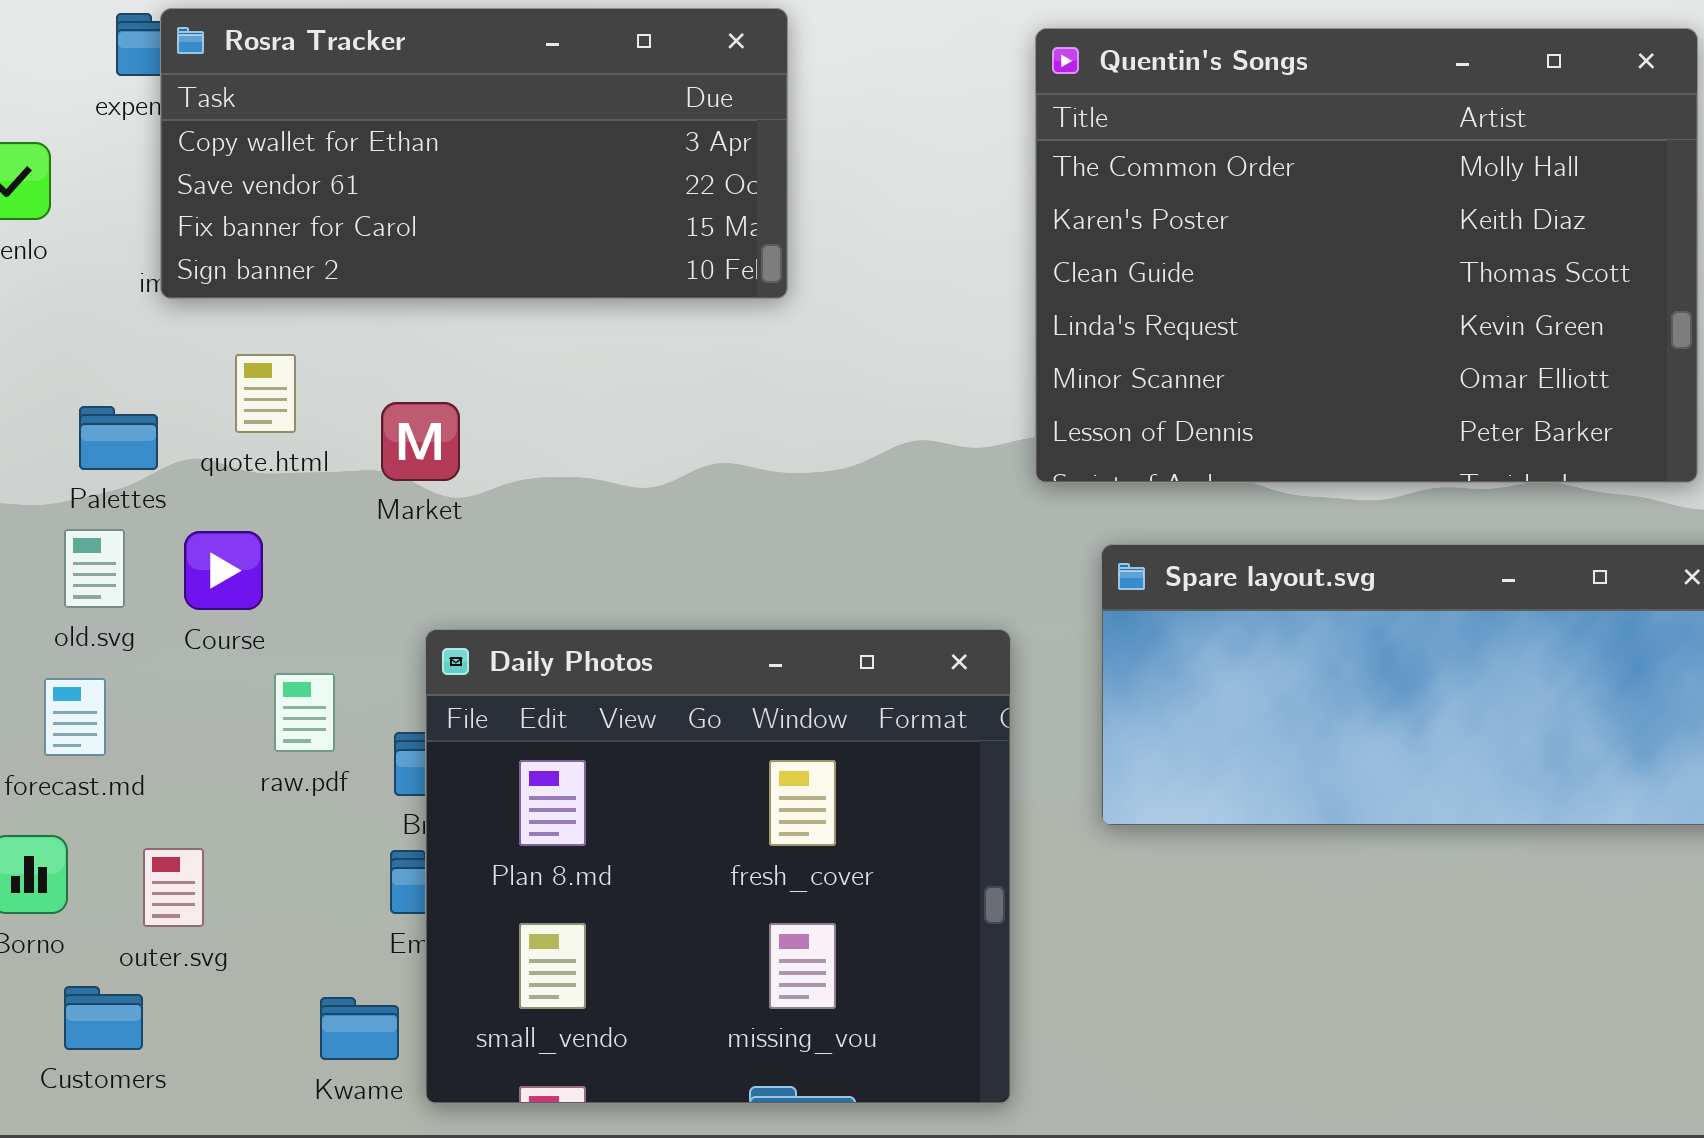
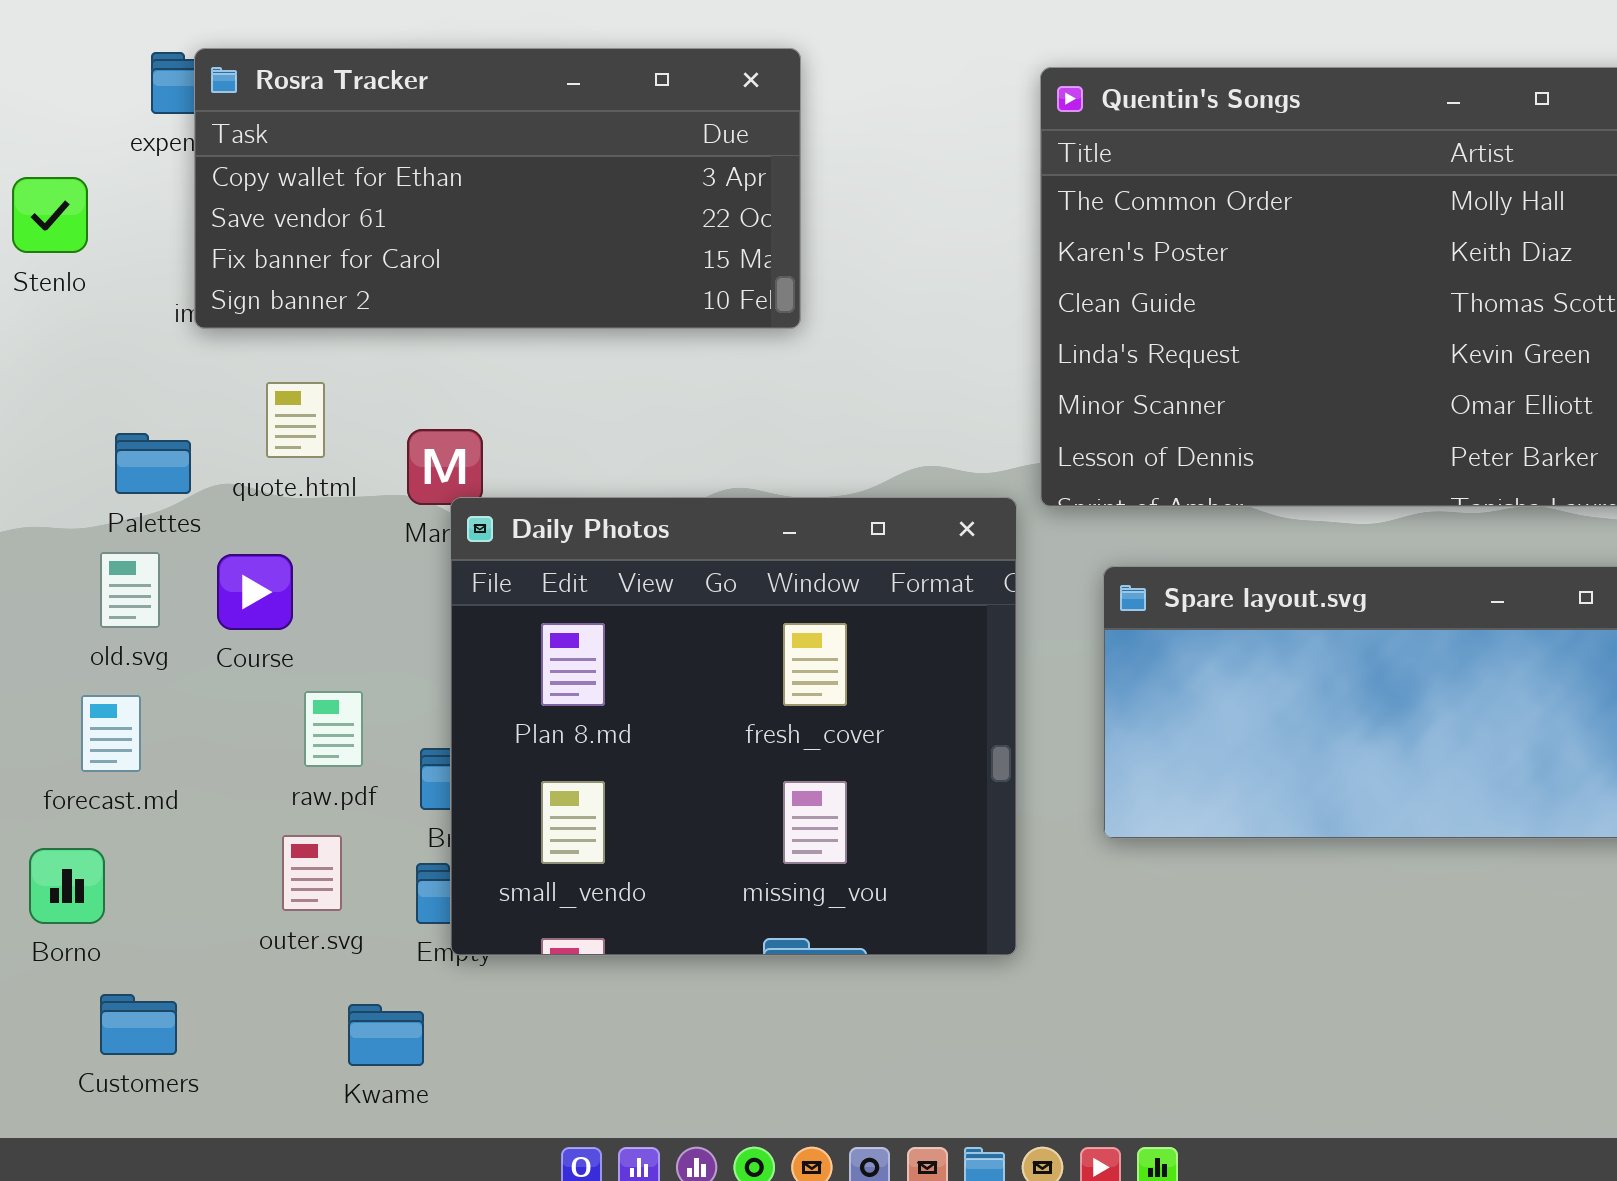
Daily Photos: [425,629,1011,1104] -> [450,497,1017,956], moved
outer.svg: [143,848,204,927] -> [282,835,342,911], moved

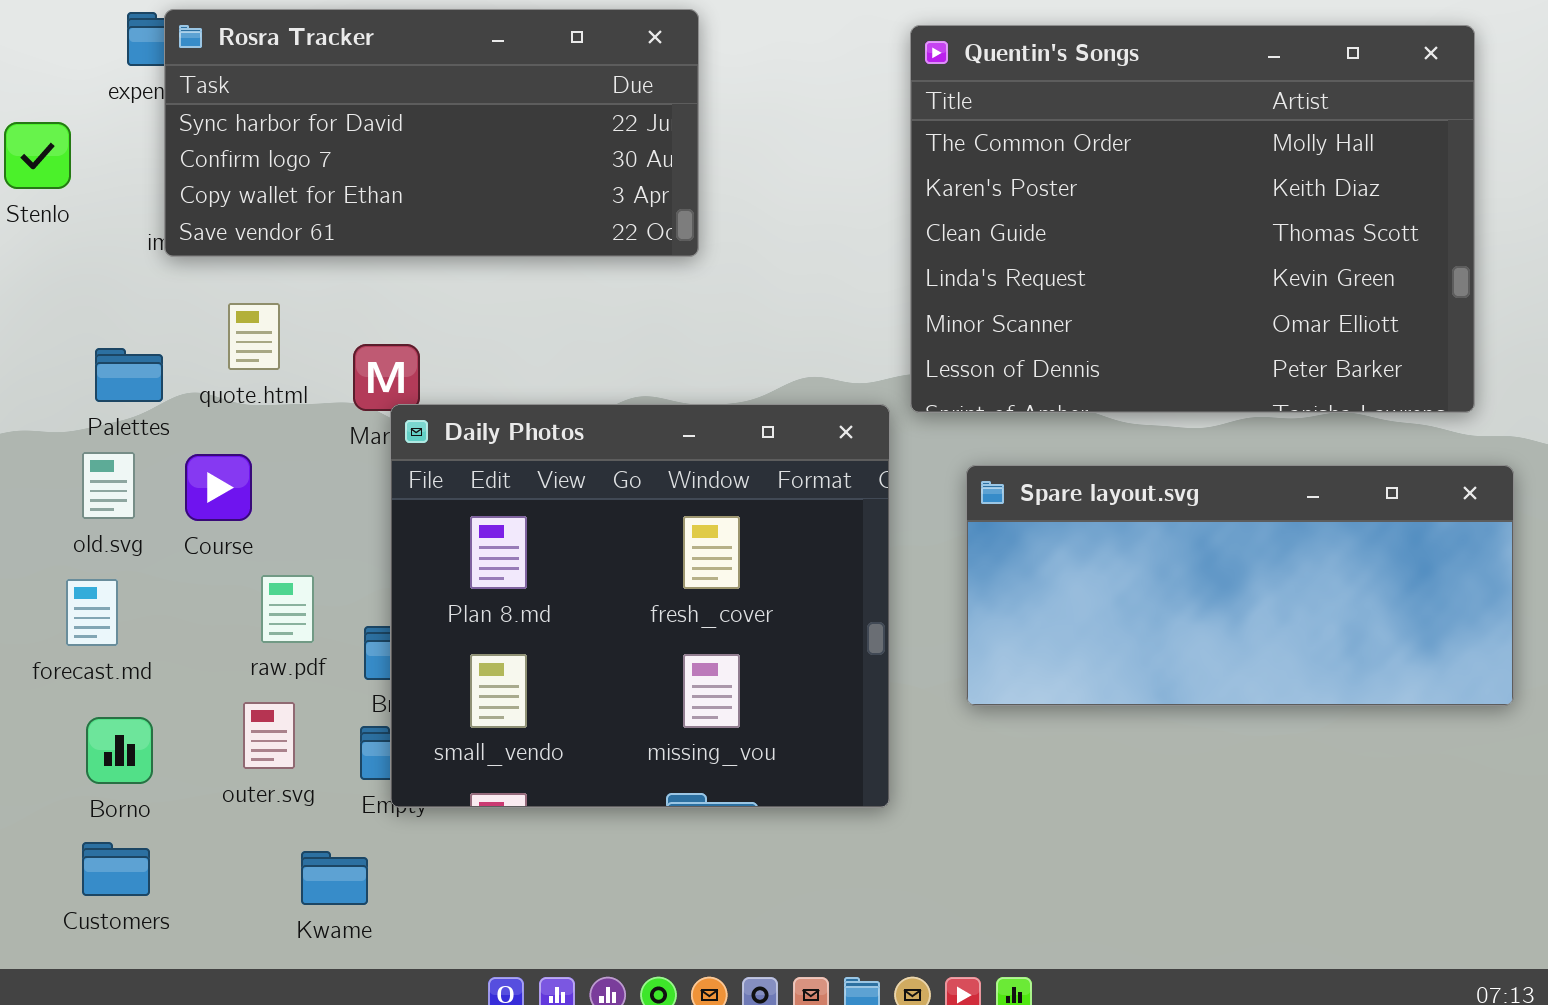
Rosra Tracker: [194,48,801,329] -> [164,9,699,257], scrolled up 2 rows
Borno: [29,848,105,924] -> [86,717,153,784], moved

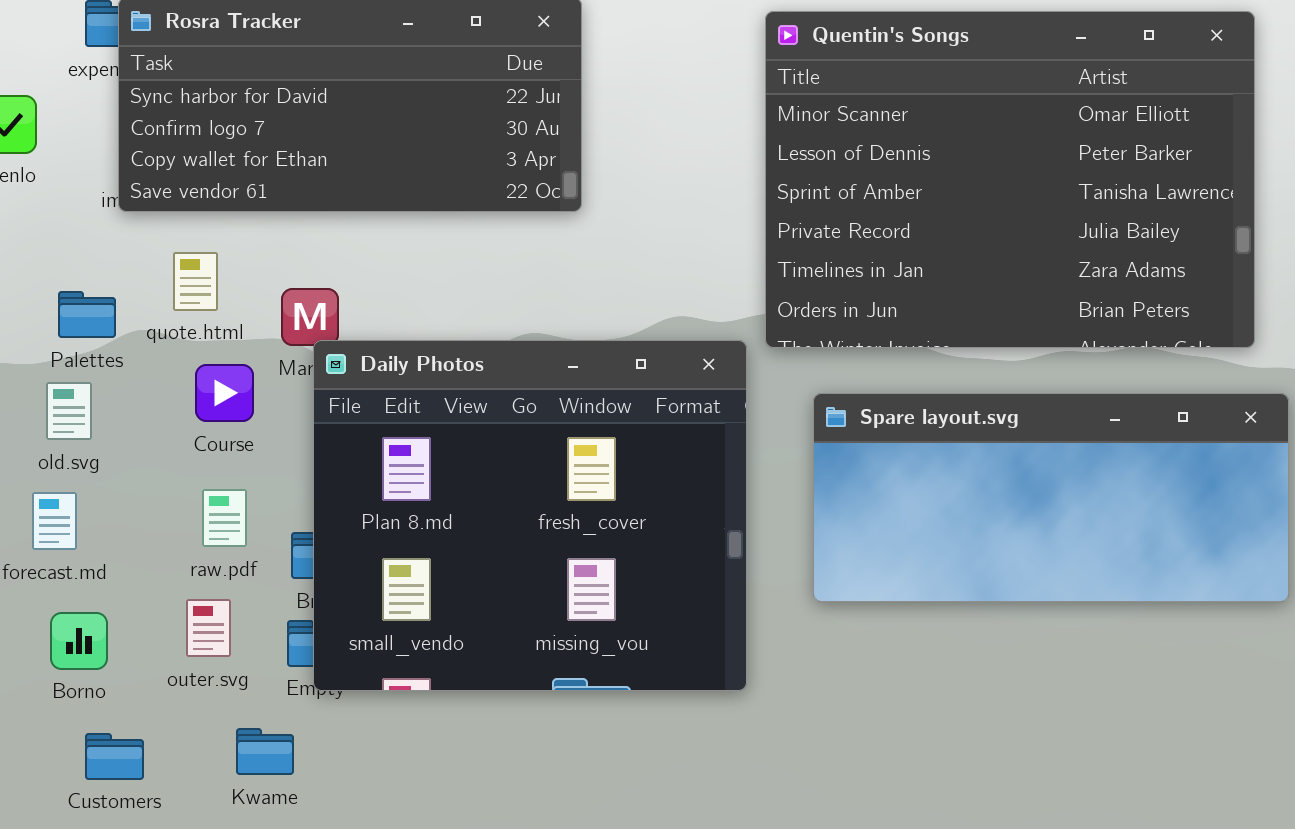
Quentin's Songs: [910,25,1475,413] -> [765,11,1255,348], scrolled down 4 rows
Course: [185,454,252,521] -> [195,364,254,422], moved
Customers: [82,842,150,896] -> [85,733,144,780], moved

